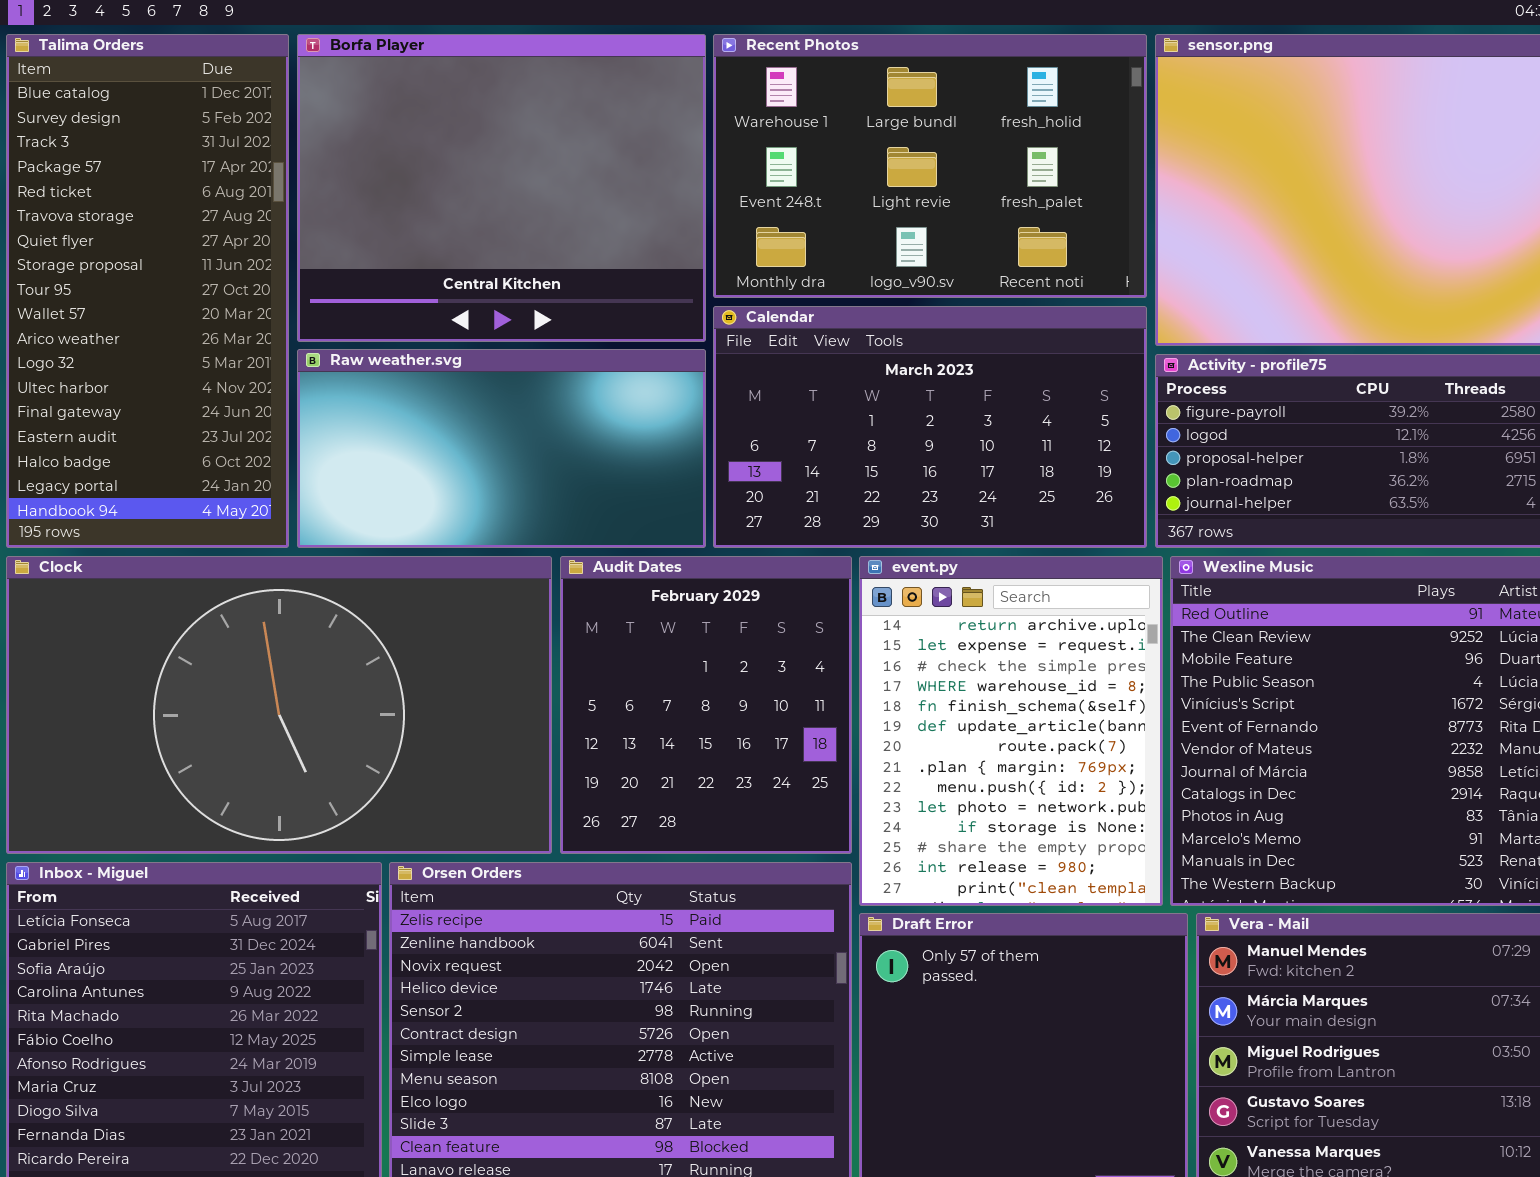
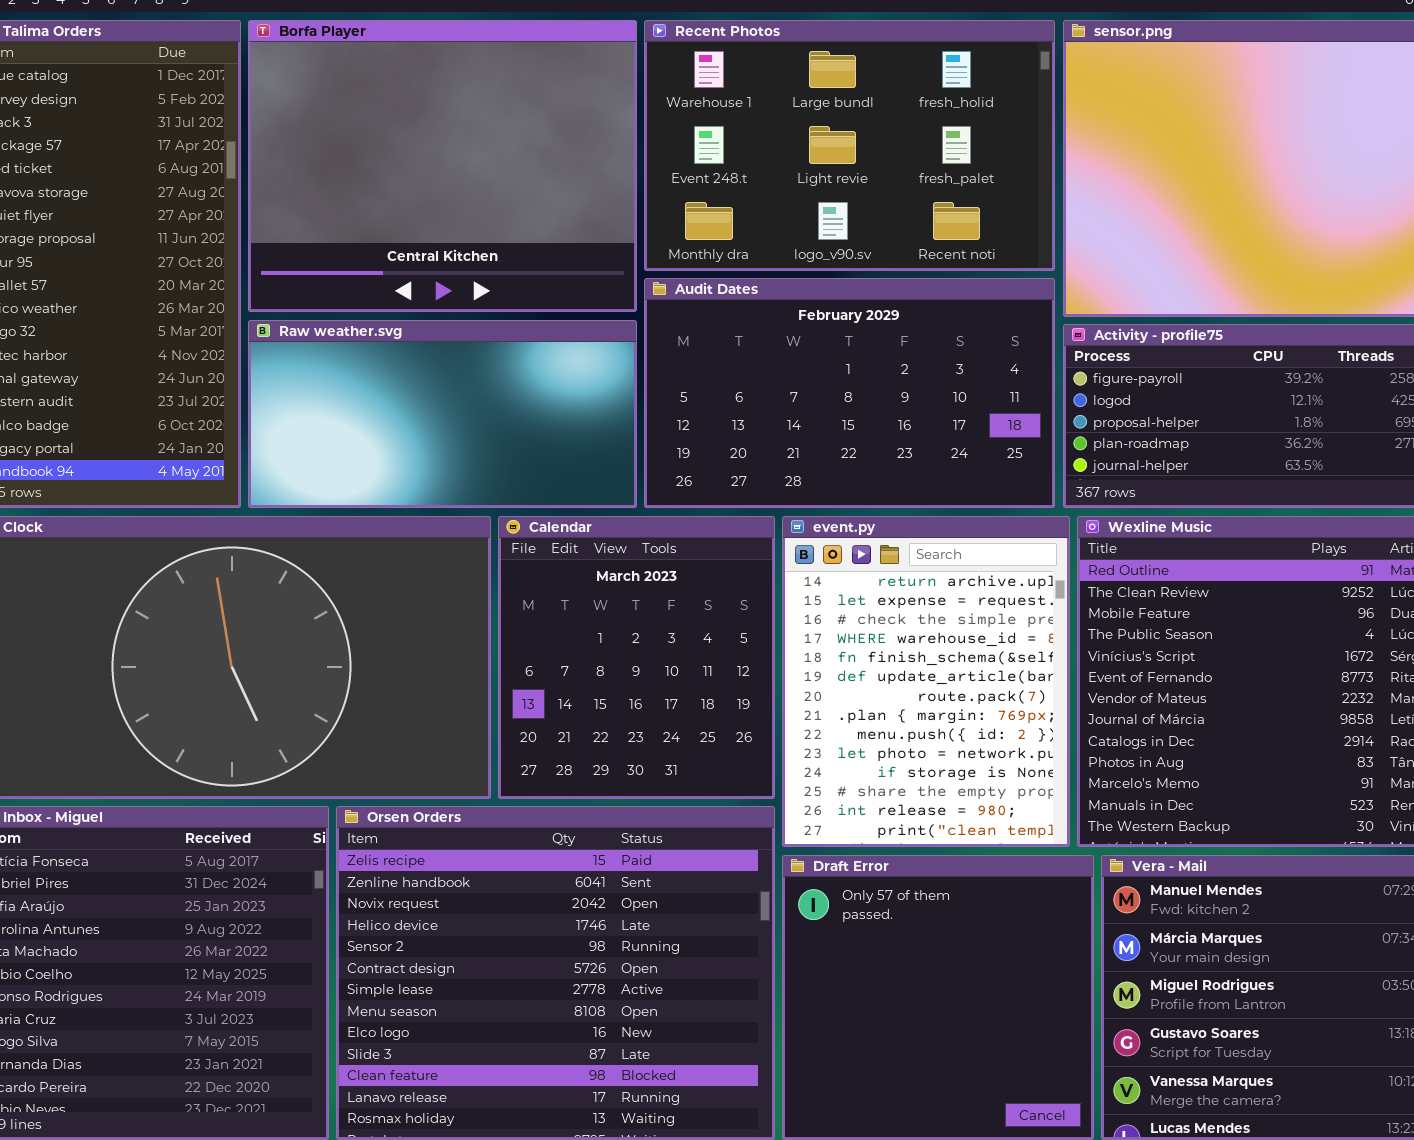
Calendar: [713,306,1147,548] -> [498,516,775,799], moved, resized
Audit Dates: [560,556,852,854] -> [644,278,1055,508], moved, resized

